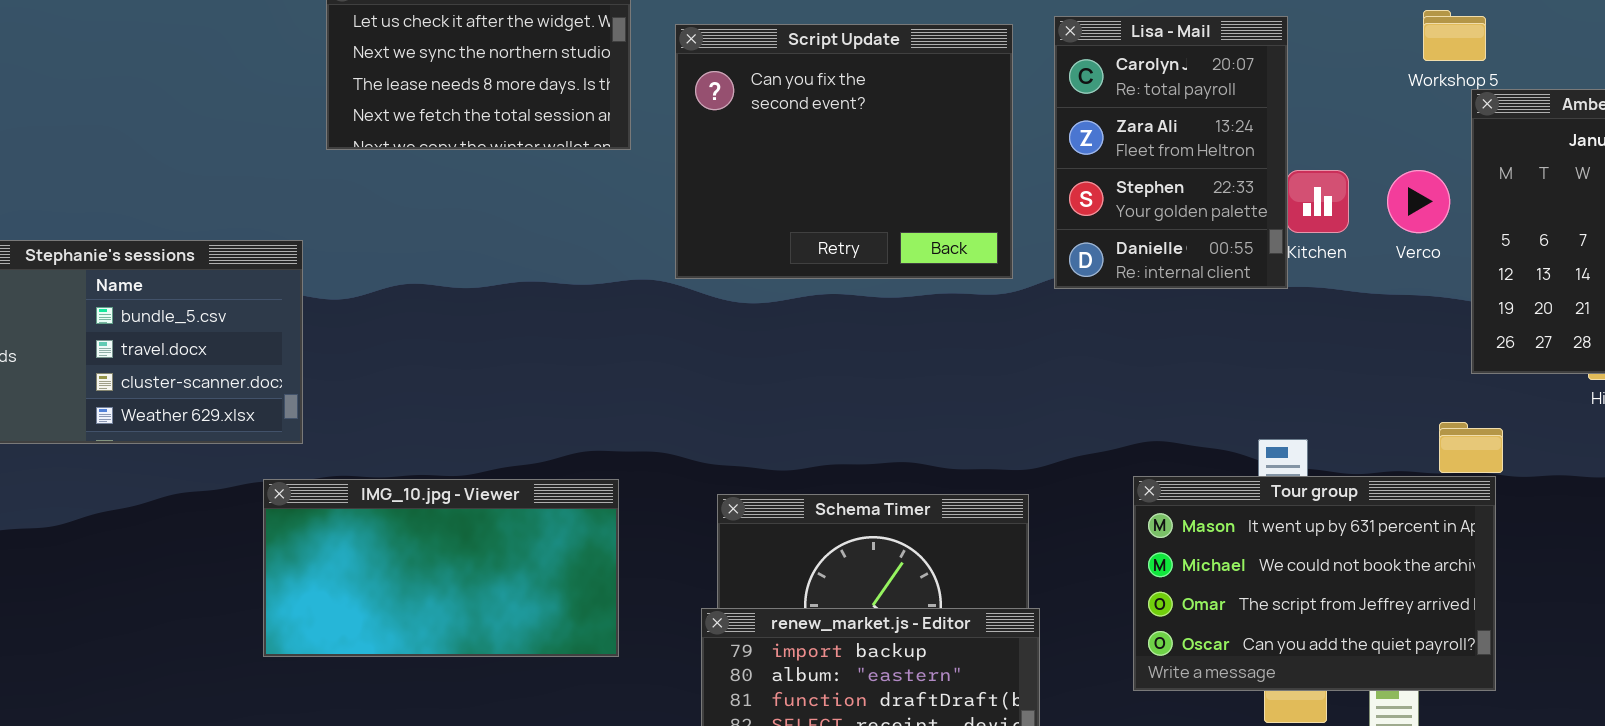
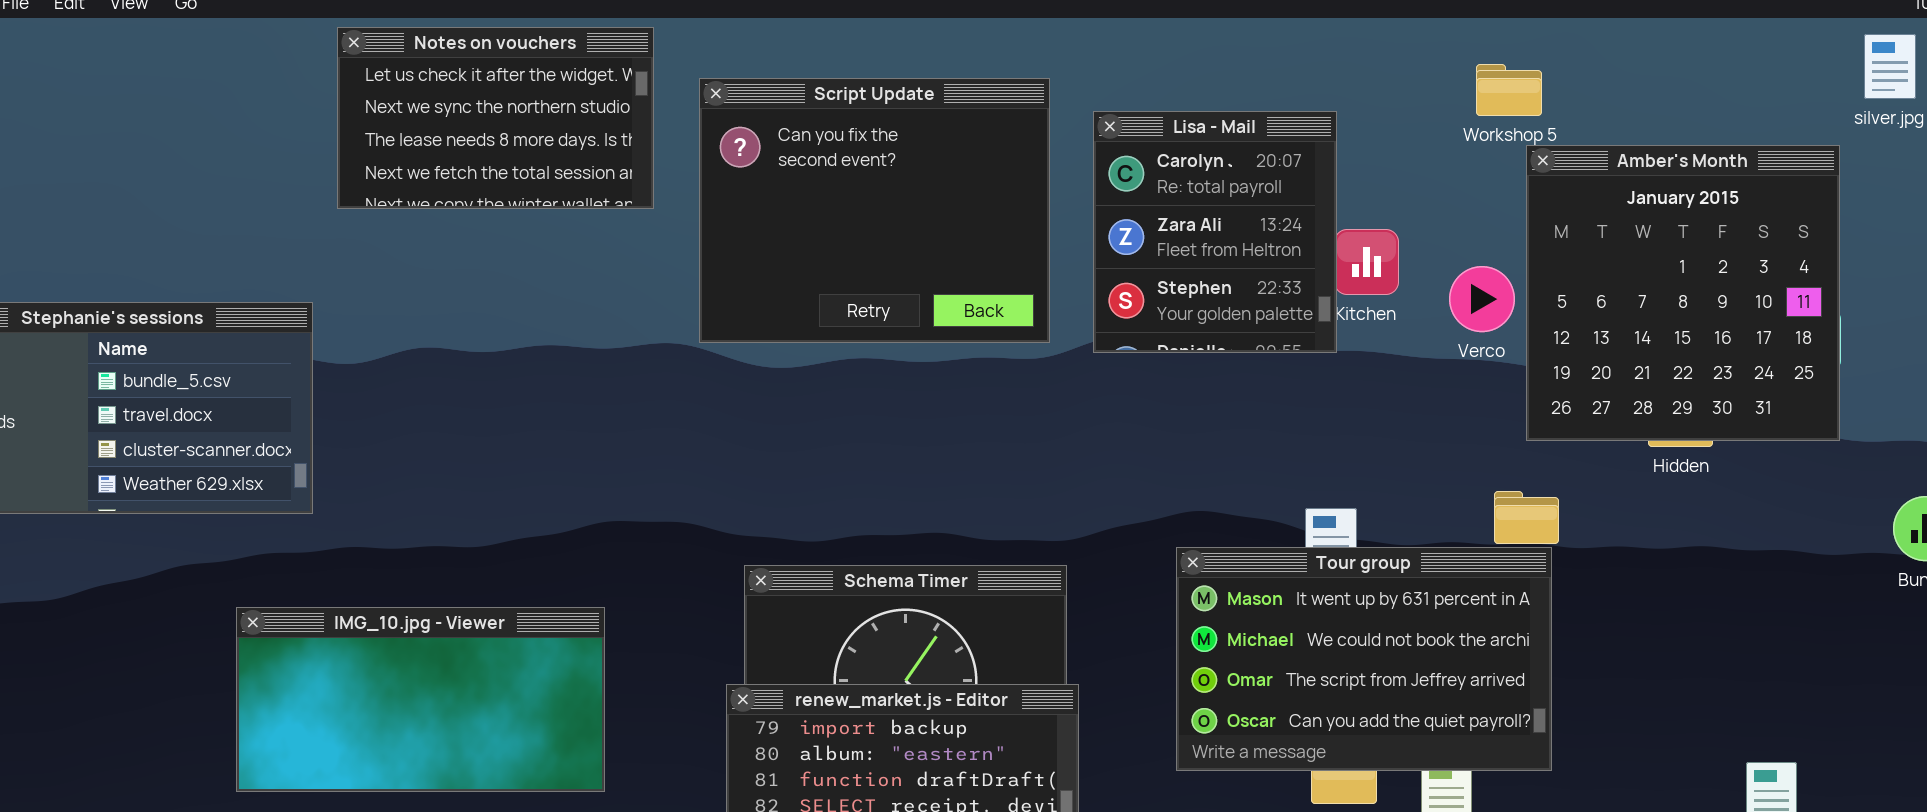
Lisa - Mail: [1054,16,1288,289] -> [1093,111,1337,353], resized
Verco: [1387,170,1450,233] -> [1449,266,1515,332], moved
IMG_10.jpg - Viewer: [263,479,619,657] -> [236,607,605,792], moved

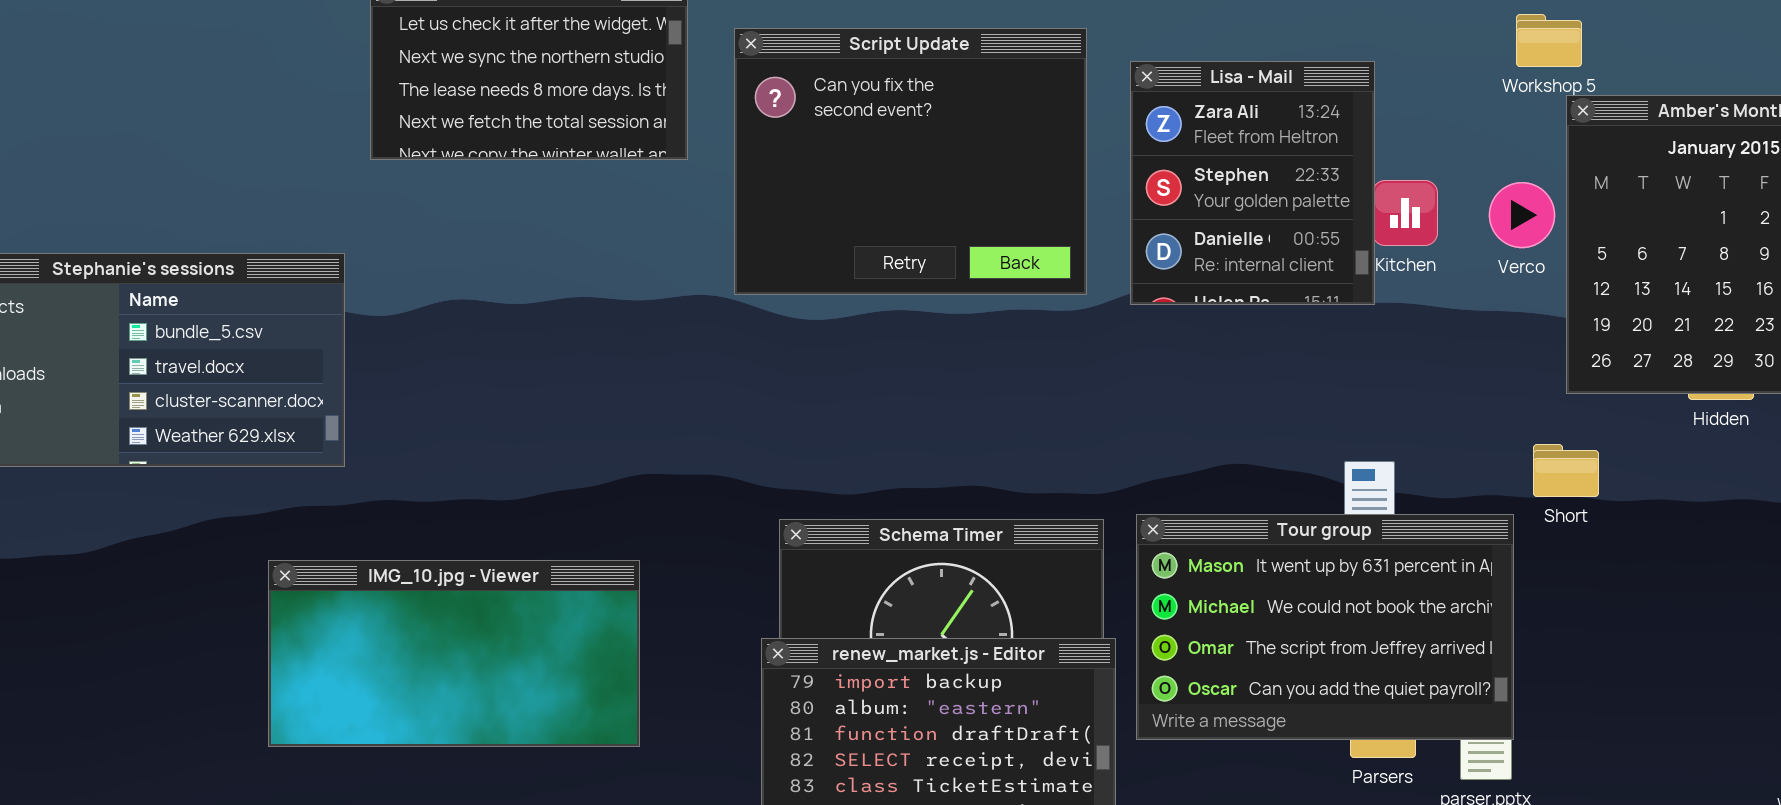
Lisa - Mail: [1093,111,1337,353] -> [1130,61,1375,305], scrolled down 1 row
Verco: [1449,266,1515,332] -> [1489,182,1555,248], moved
Tour group: [1176,547,1552,771] -> [1136,514,1514,740], moved

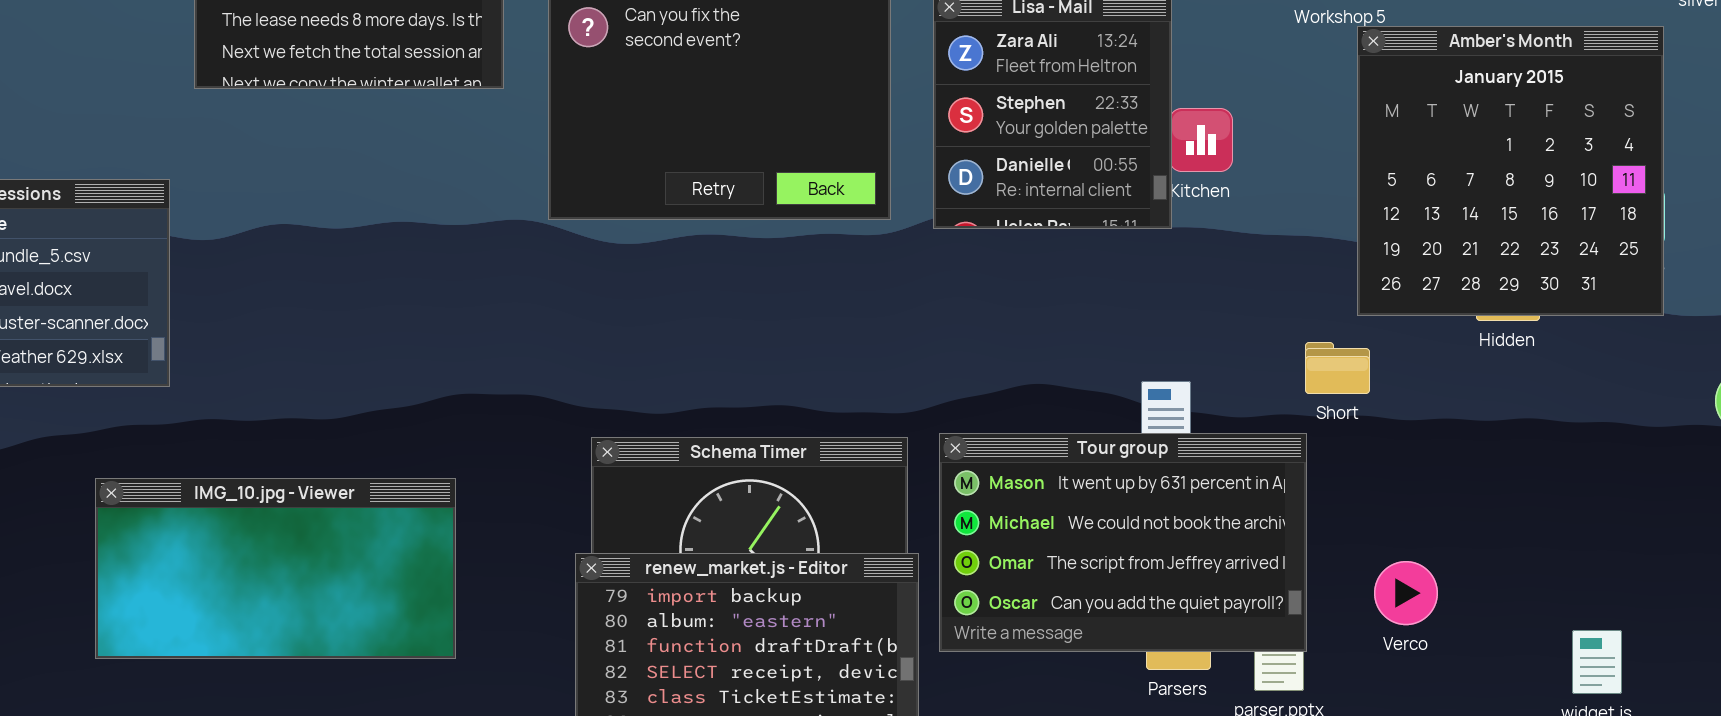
Verco: [1489,182,1555,248] -> [1374,561,1438,625], moved
Short: [1533,444,1599,497] -> [1305,342,1370,394], moved

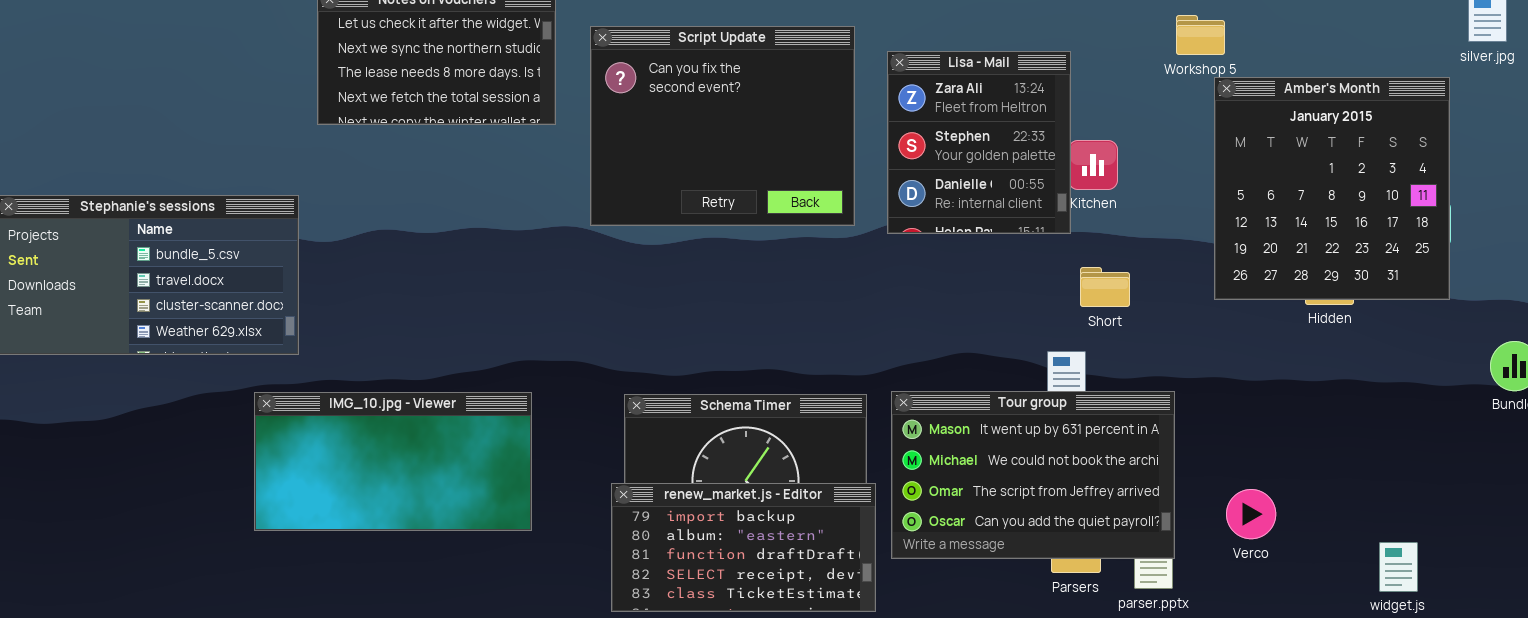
Short: [1305,342,1370,394] -> [1080,267,1130,307], moved
IMG_10.jpg - Viewer: [95,478,456,659] -> [254,392,532,531], moved

